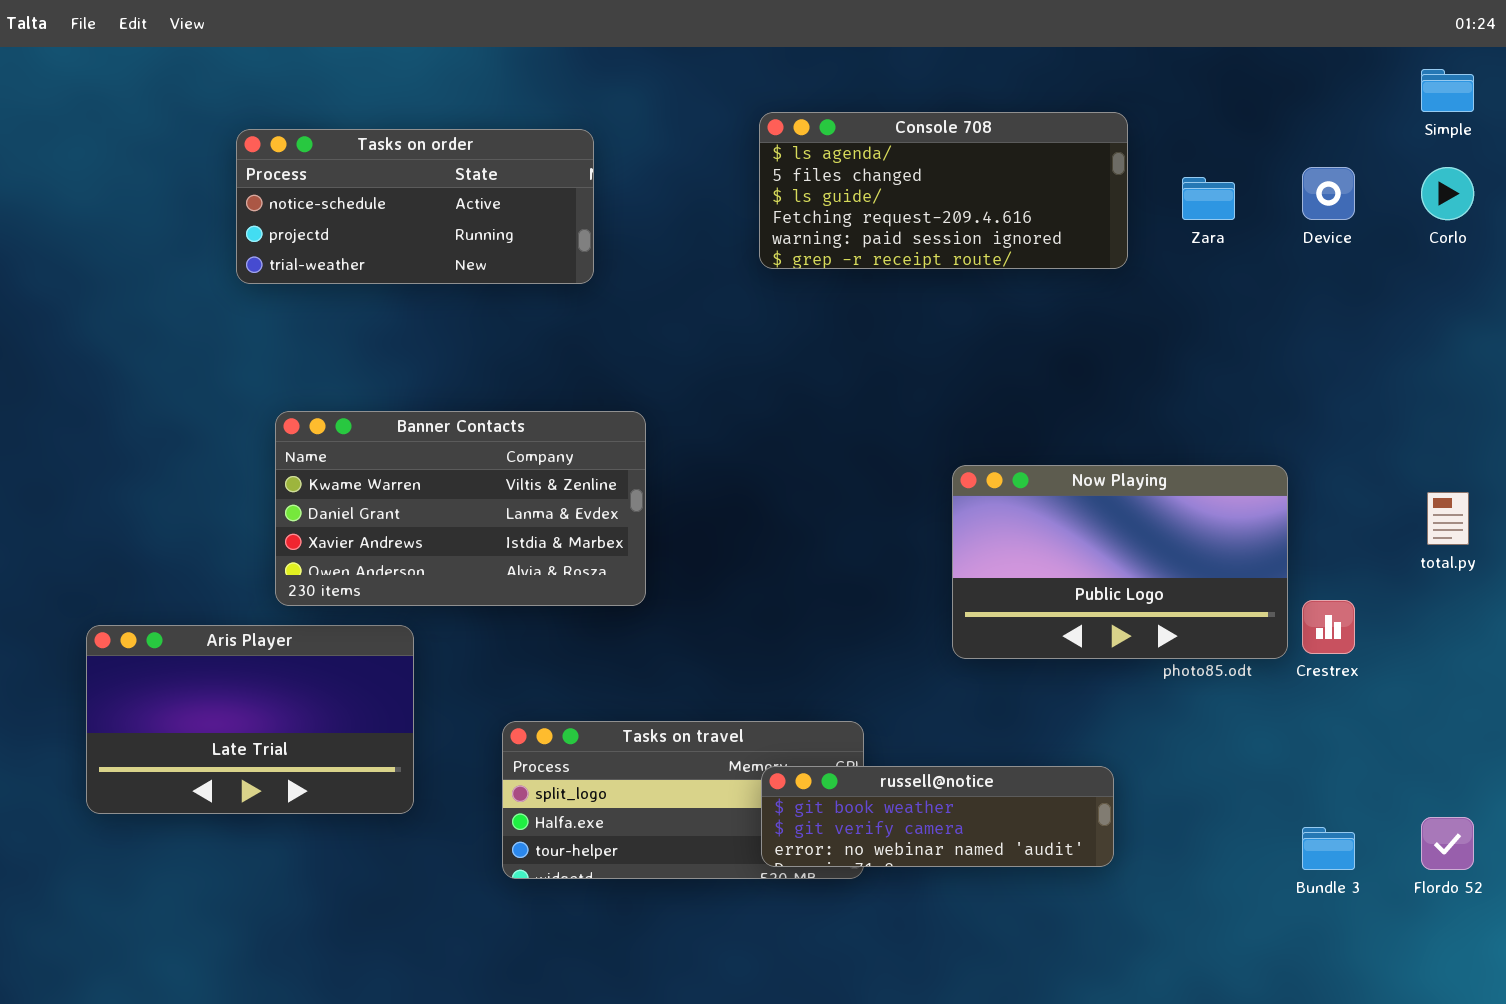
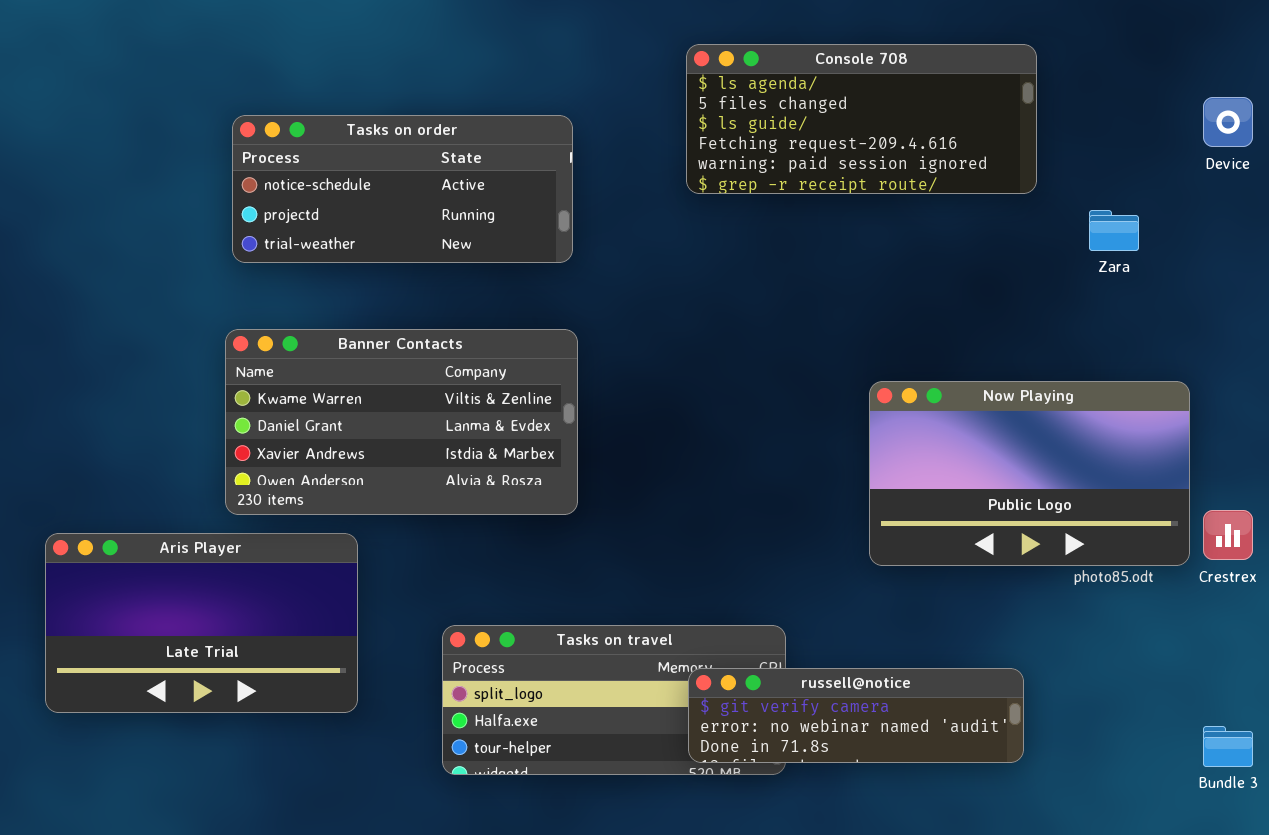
Tasks on order: [236,129,594,284] -> [232,115,573,263], moved
Zara: [1182,177,1235,220] -> [1089,210,1139,251], moved
russell@notice: [761,766,1114,867] -> [688,668,1024,763], scrolled down 1 row

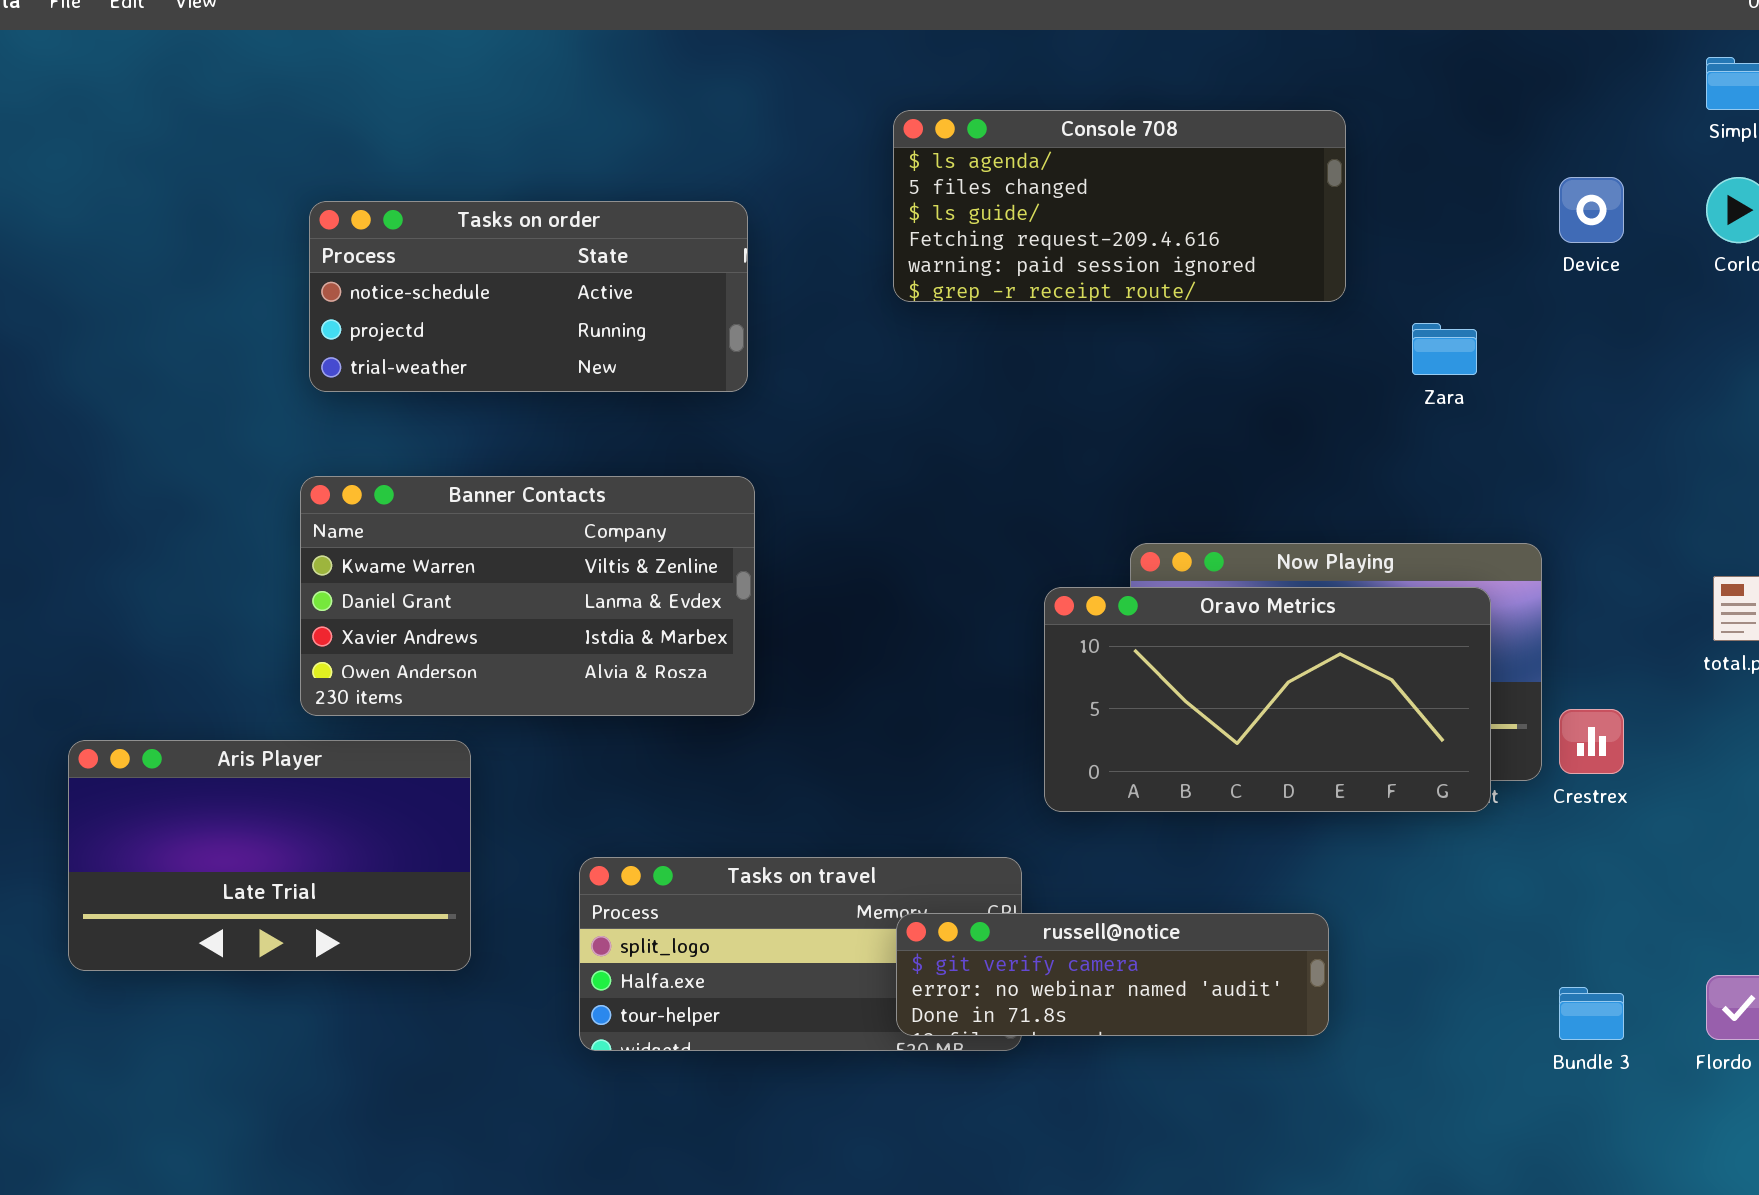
Oravo Metrics: none -> [1044,587,1491,812], opened

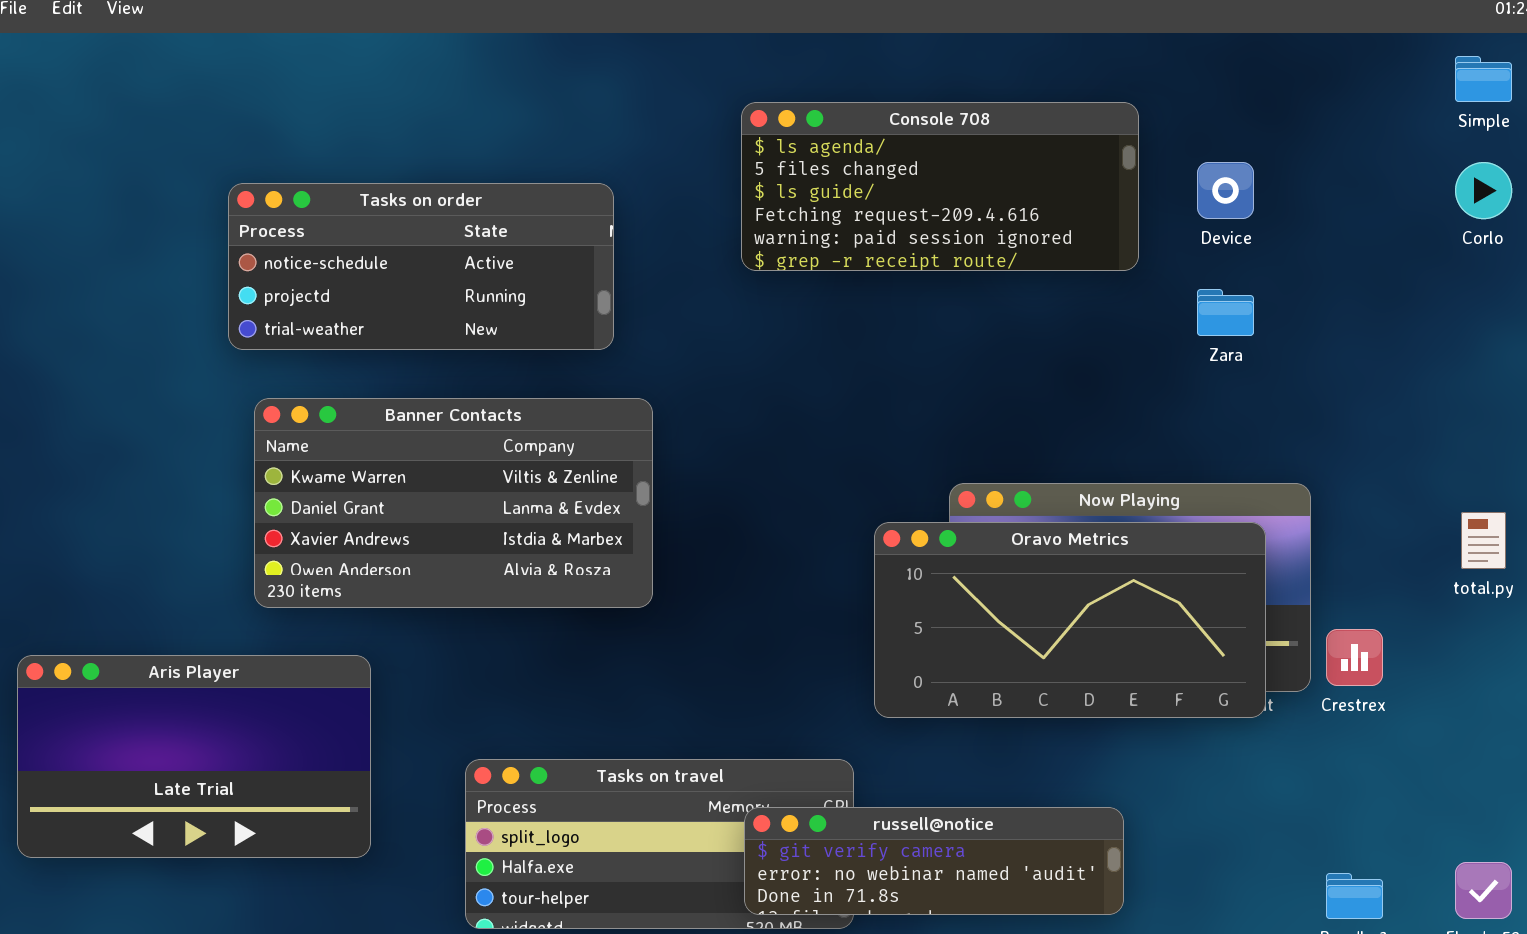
Device: [1559,177,1624,243] -> [1197,162,1254,219], moved
Banner Contacts: [300,476,755,716] -> [254,398,653,608], moved

